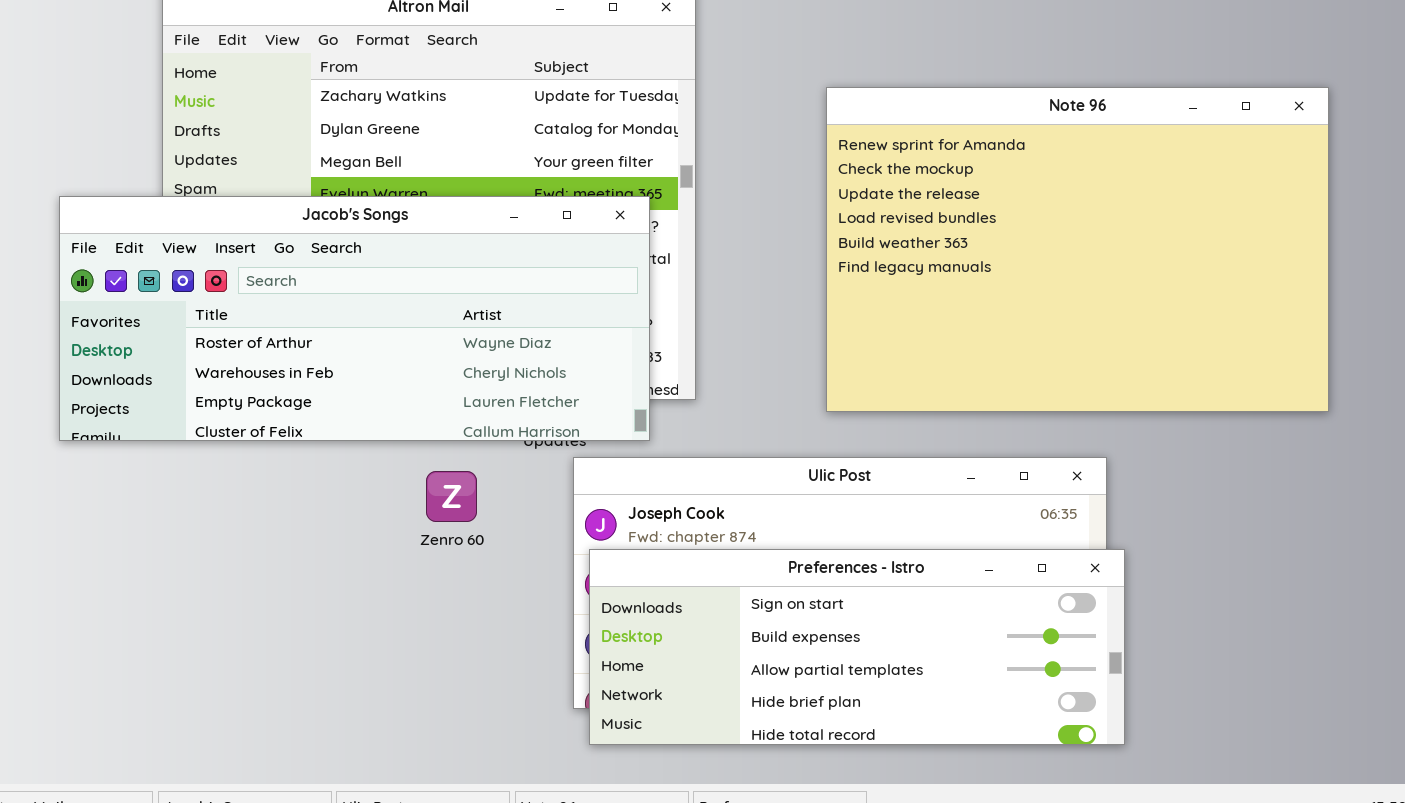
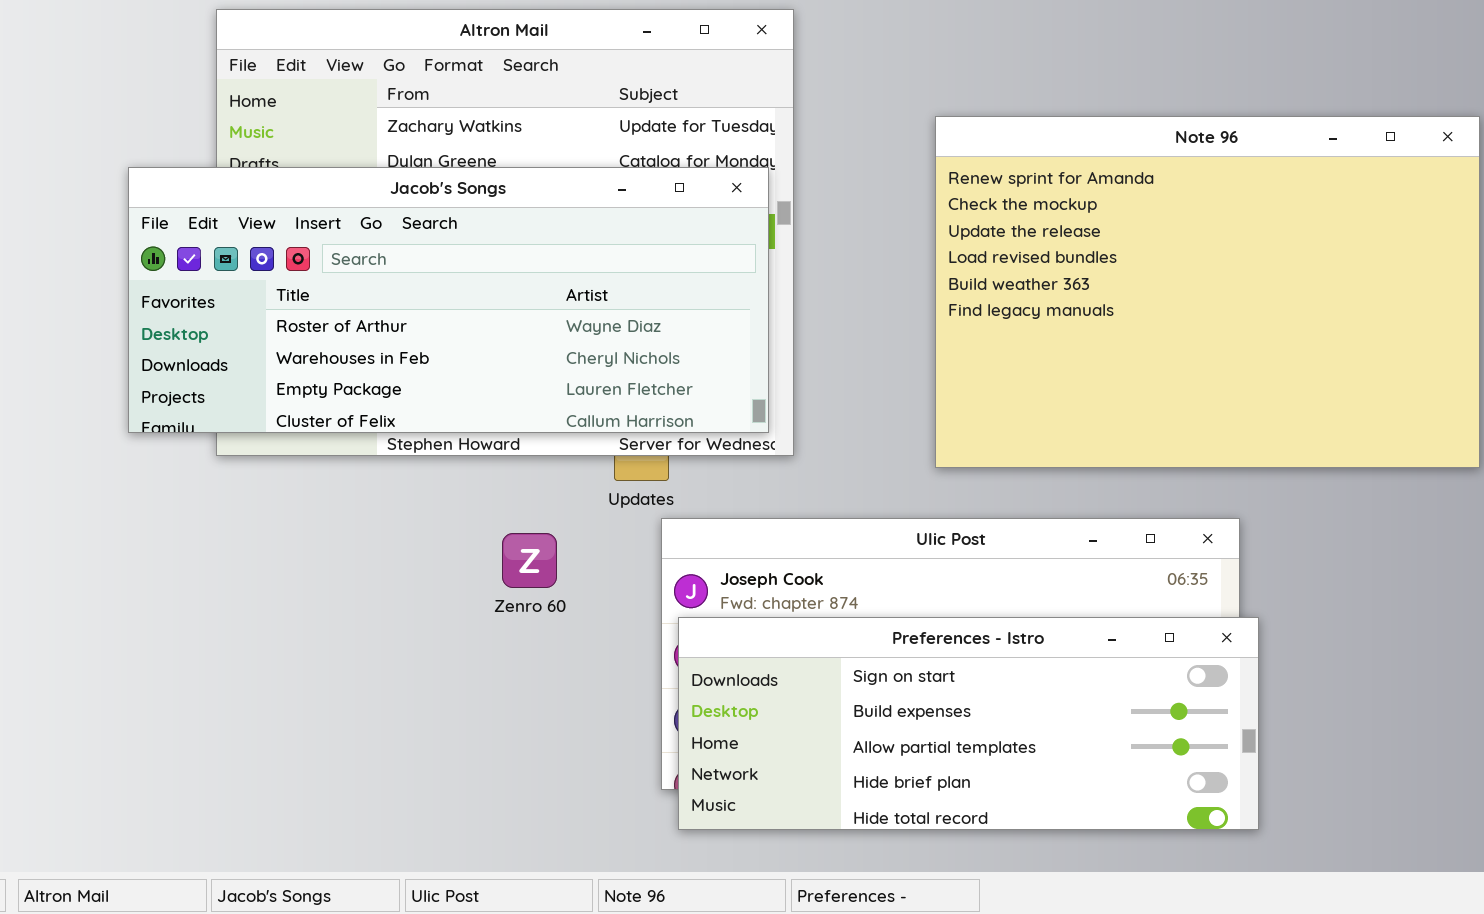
Jacob's Songs: [59,196,650,441] -> [128,167,769,433], moved

